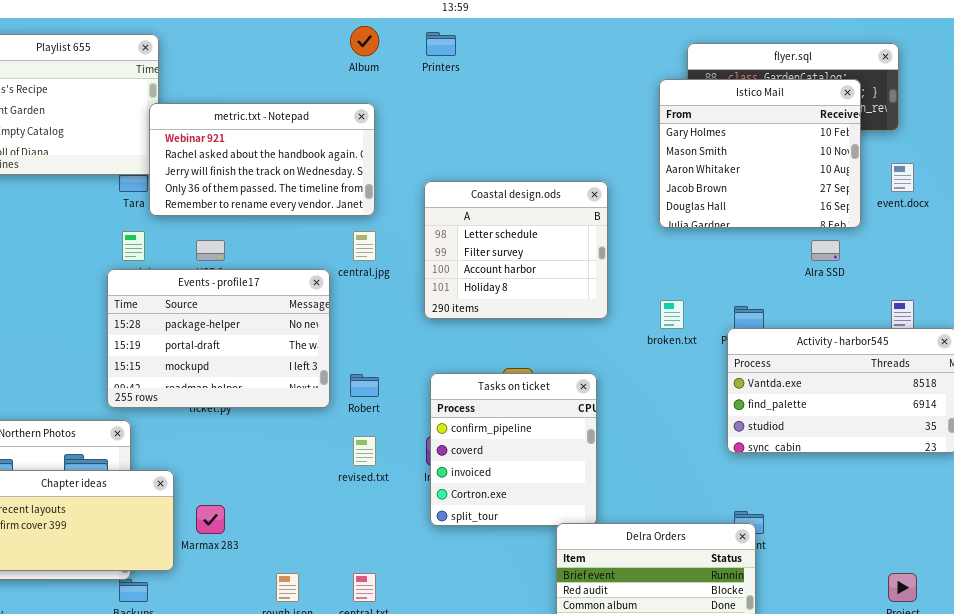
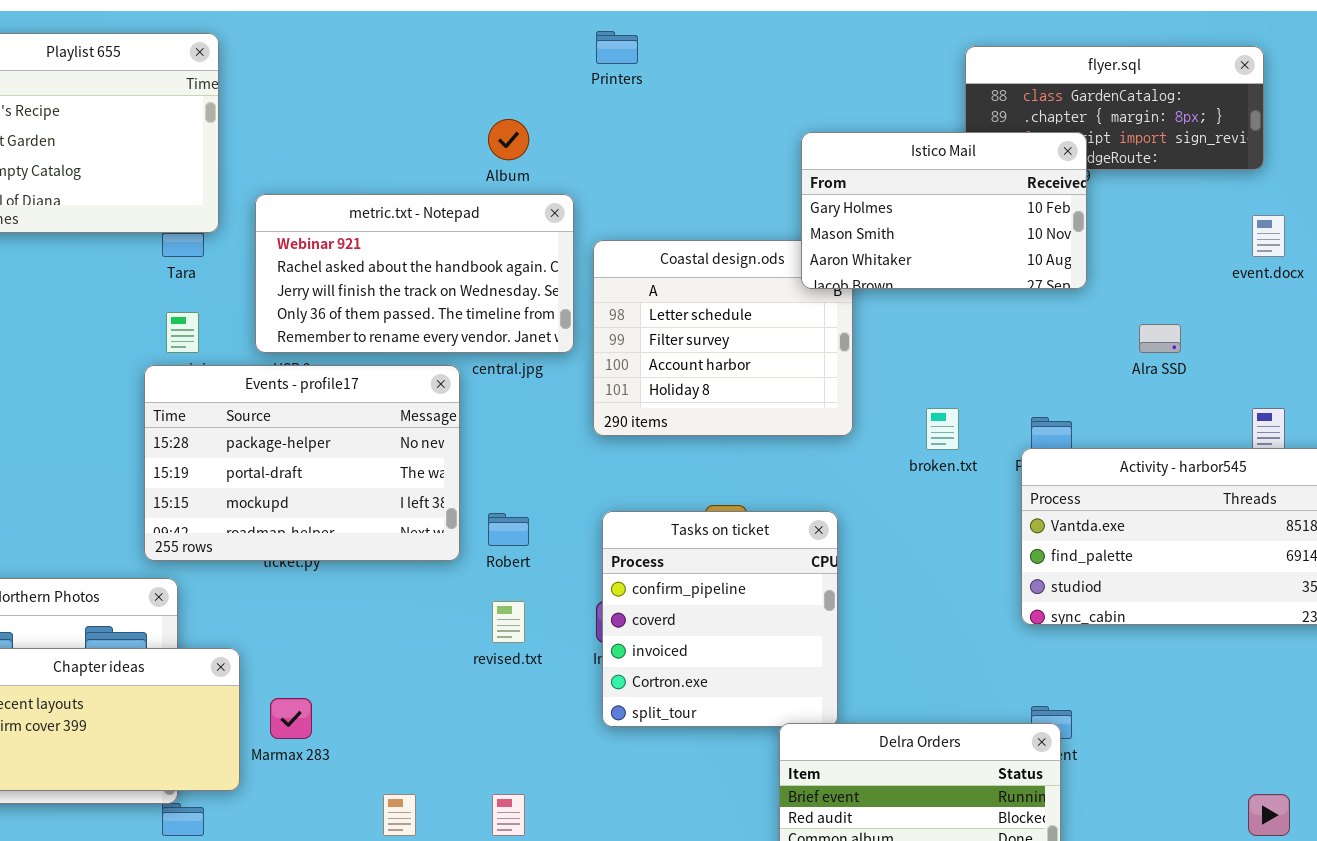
Album: [350,26,379,56] -> [488,119,529,160], moved
Istico Mail: [659,79,861,228] -> [801,132,1087,289], moved, resized
metric.txt - Notepad: [149,103,375,216] -> [255,194,574,353], moved

